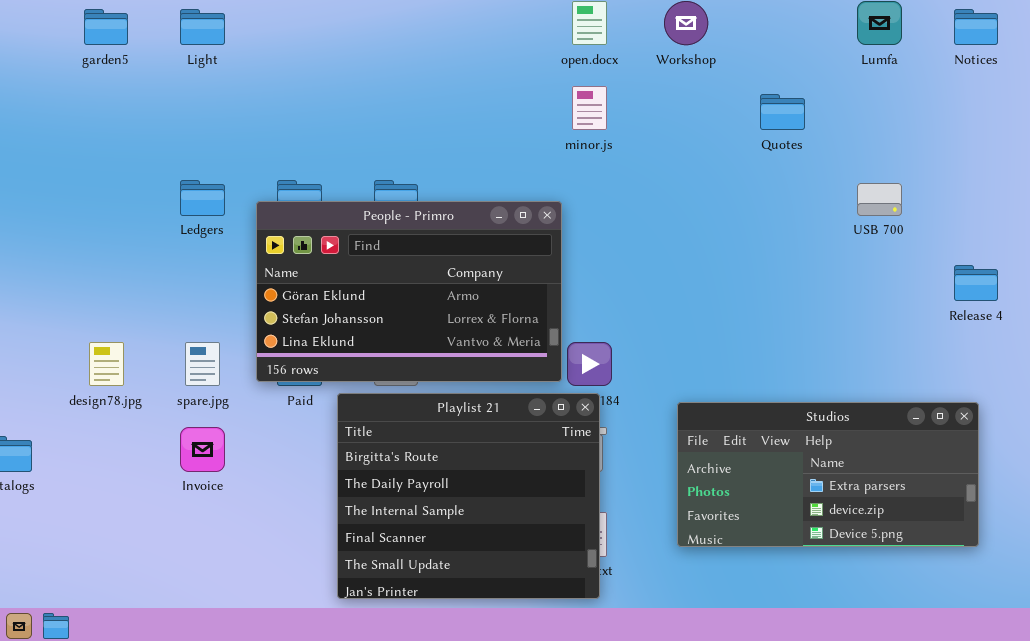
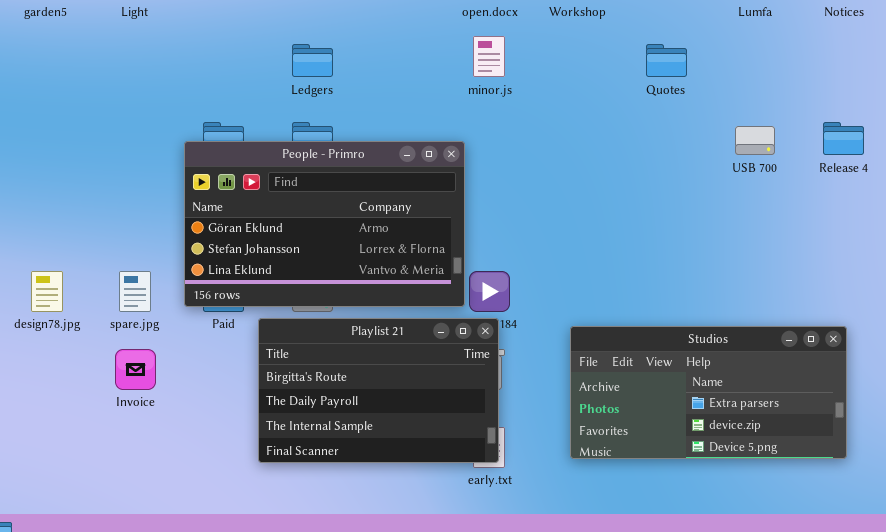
Ledgers: [180,180,225,216] -> [292,44,333,77], moved
Release 4: [954,265,998,301] -> [823,122,864,155], moved
Playlist 21: [337,393,600,599] -> [258,318,499,463], resized

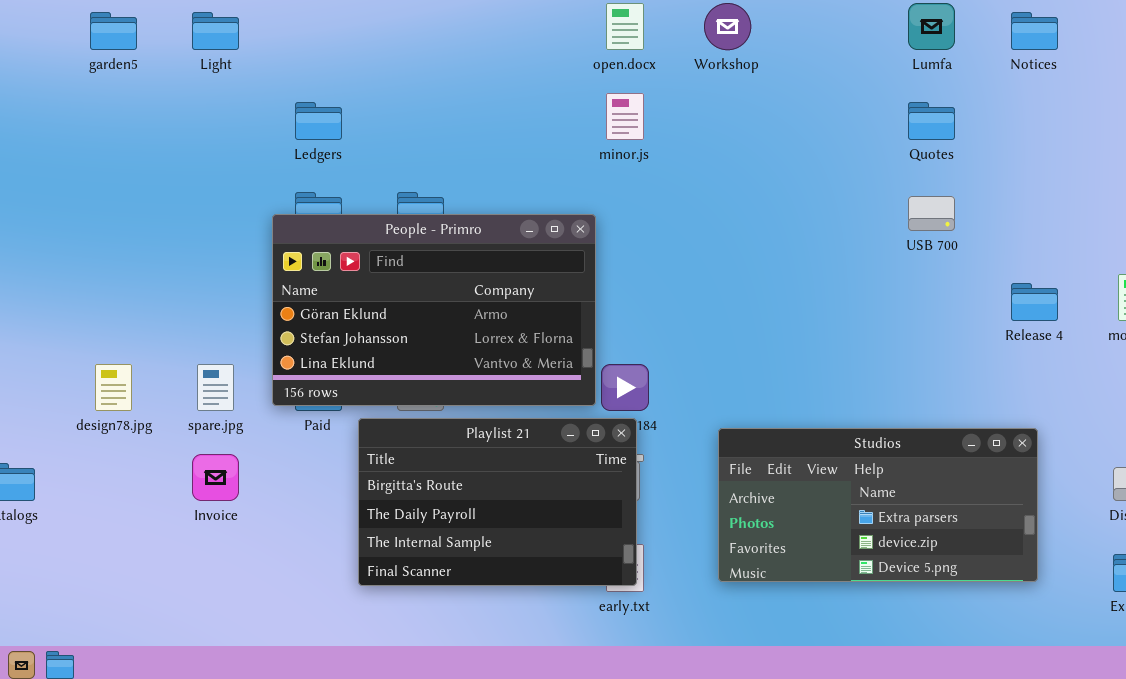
Ledgers: [292,44,333,77] -> [295,102,342,140], moved
Quotes: [646,44,687,77] -> [908,102,955,140], moved
Release 4: [823,122,864,155] -> [1011,283,1058,321], moved

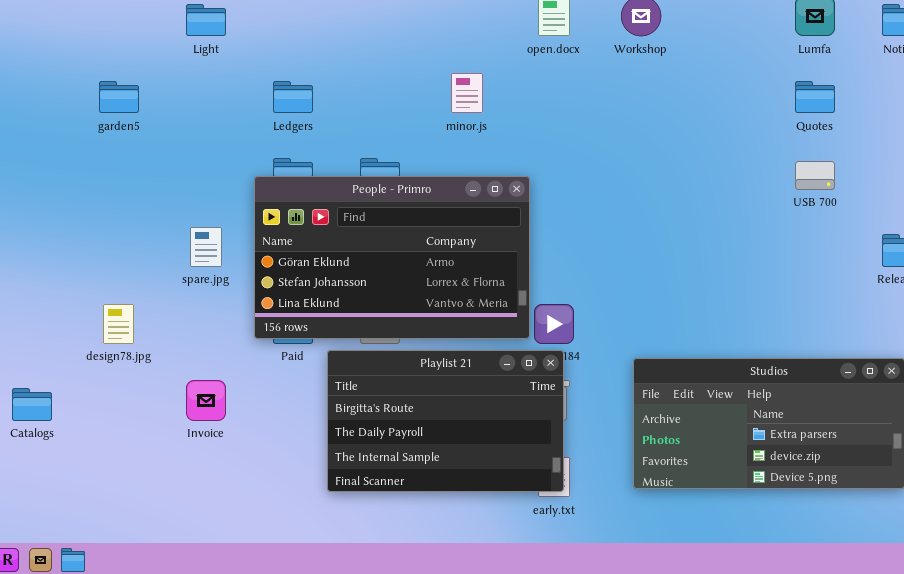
garden5: [90,12,137,50] -> [99,81,139,113], moved
minor.js: [606,93,644,140] -> [451,73,483,113], moved
spare.jpg: [197,364,234,411] -> [190,227,222,267], moved

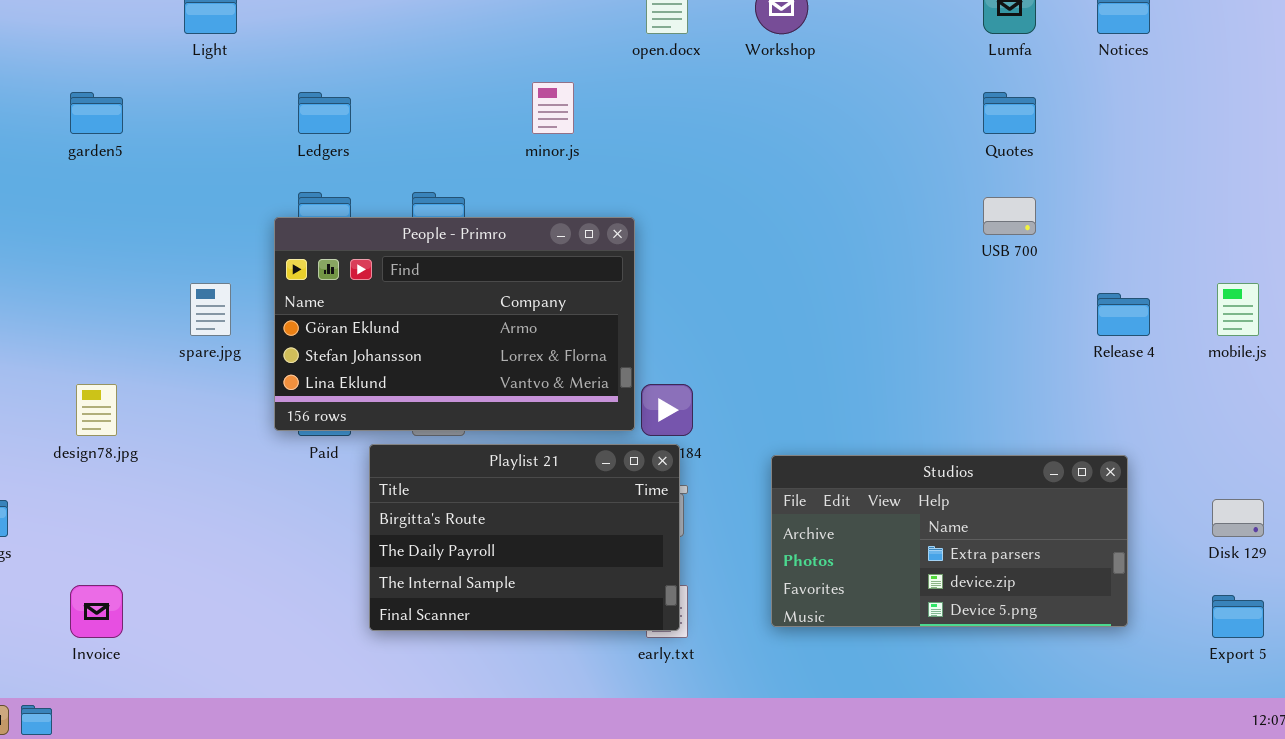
Invoice: [186,380,226,421] -> [70,585,123,638], moved

